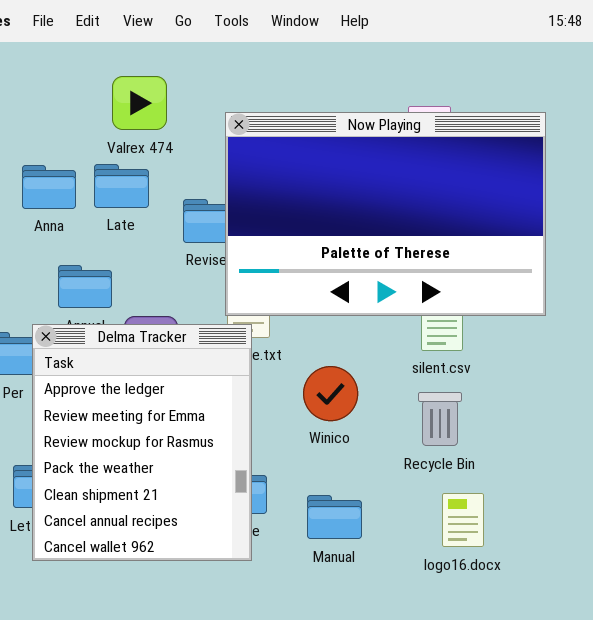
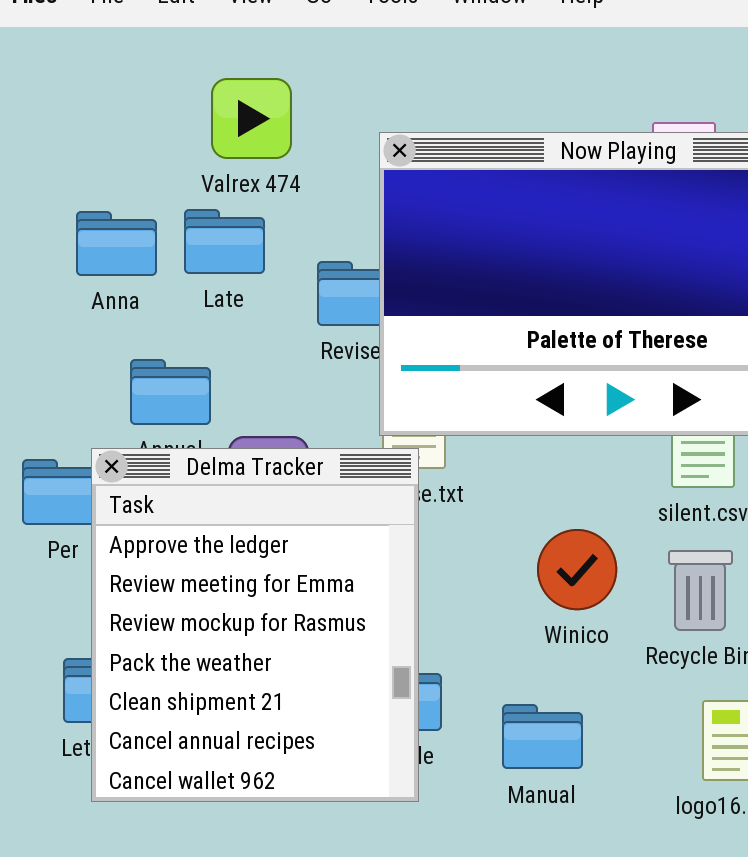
Winico: [303,366,358,421] -> [537,529,617,610], moved

